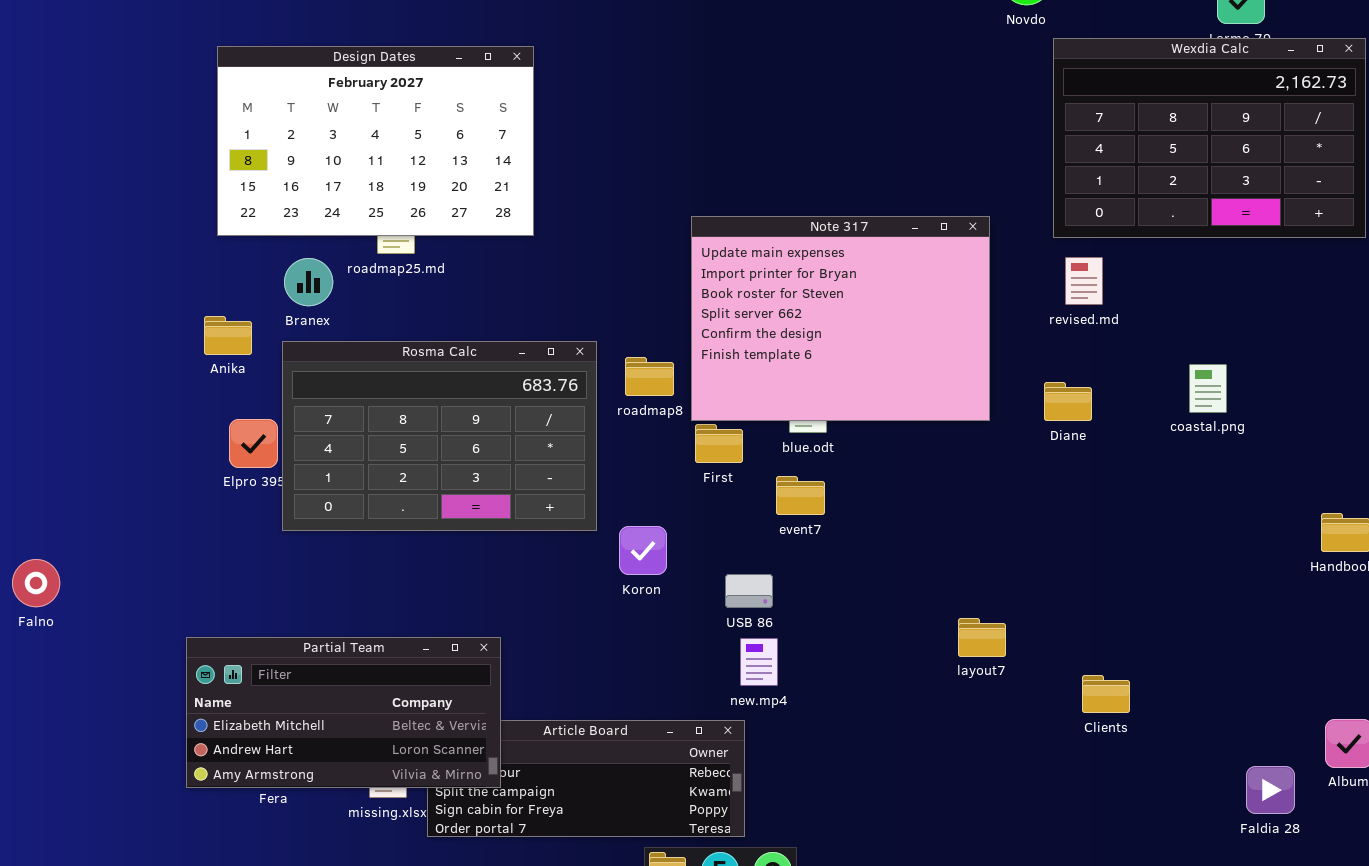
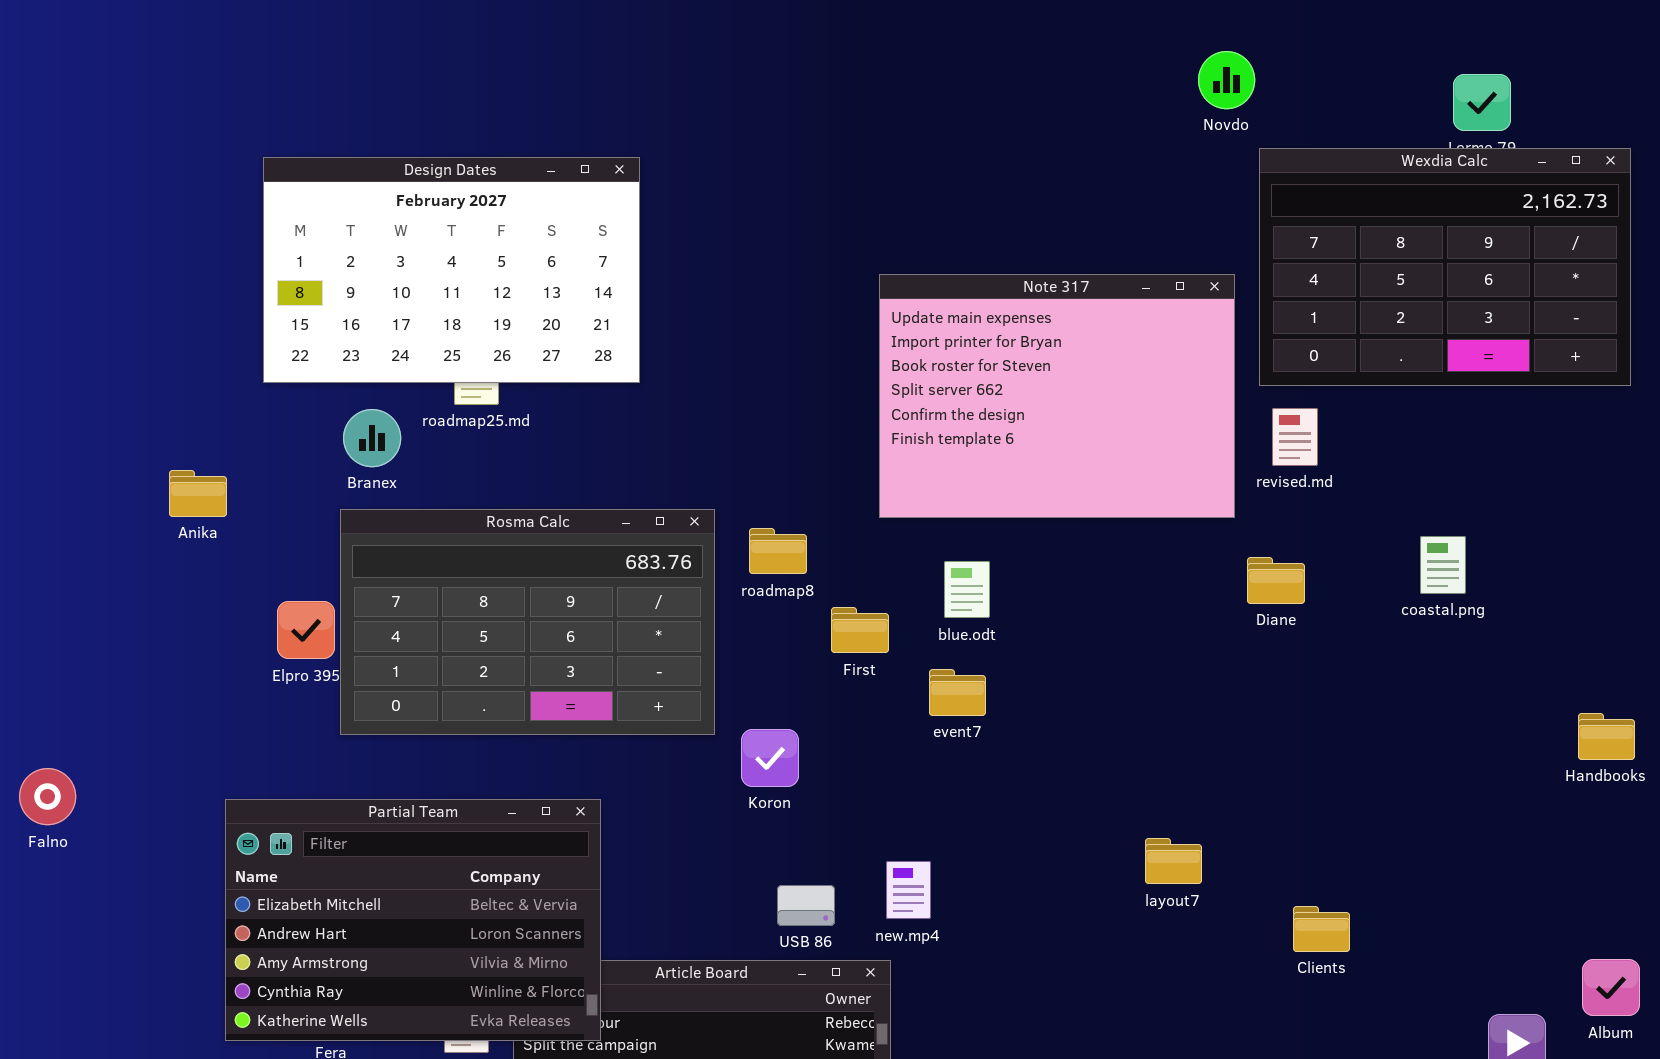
Note 317: [691,216,990,421] -> [879,274,1235,518], moved
Anika: [204,316,252,355] -> [169,470,227,517], moved
USB 86: [725,574,773,608] -> [777,885,835,926], moved
Partial Team: [186,637,501,788] -> [225,799,601,1041], resized

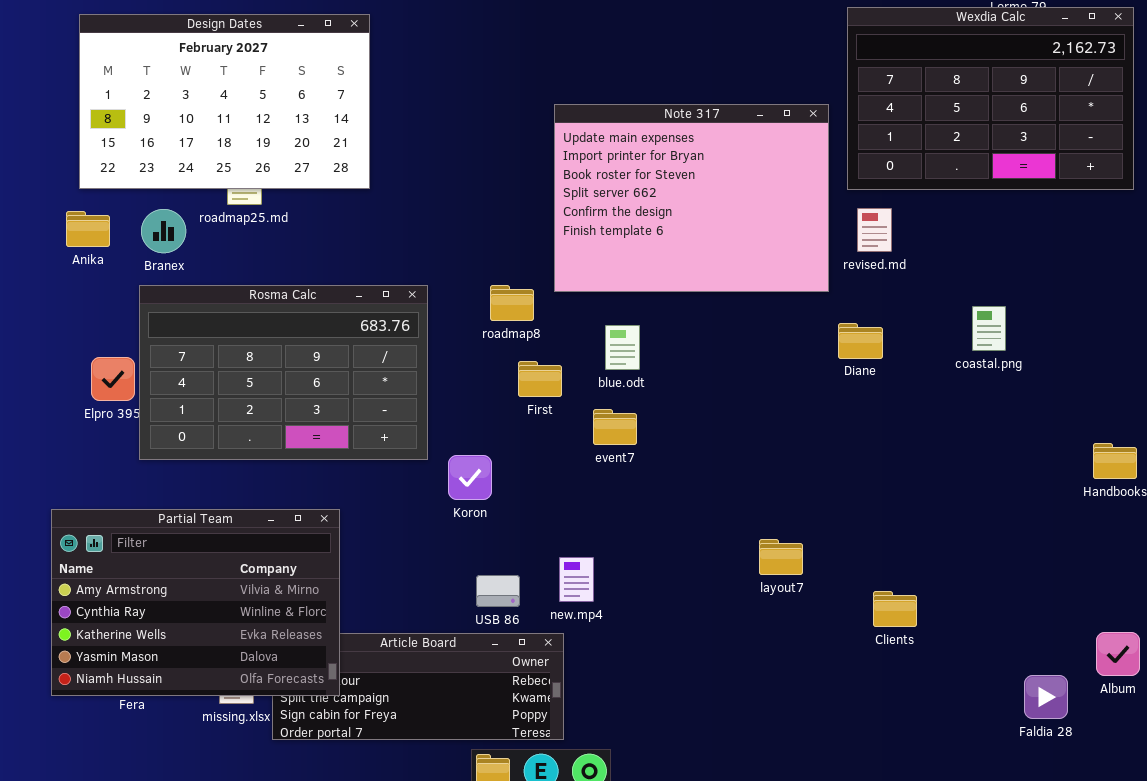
Anika: [169,470,227,517] -> [66,211,110,247], moved
roadmap8: [749,528,807,574] -> [490,285,534,321], moved
Partial Team: [225,799,601,1041] -> [51,509,340,696], scrolled down 2 rows

